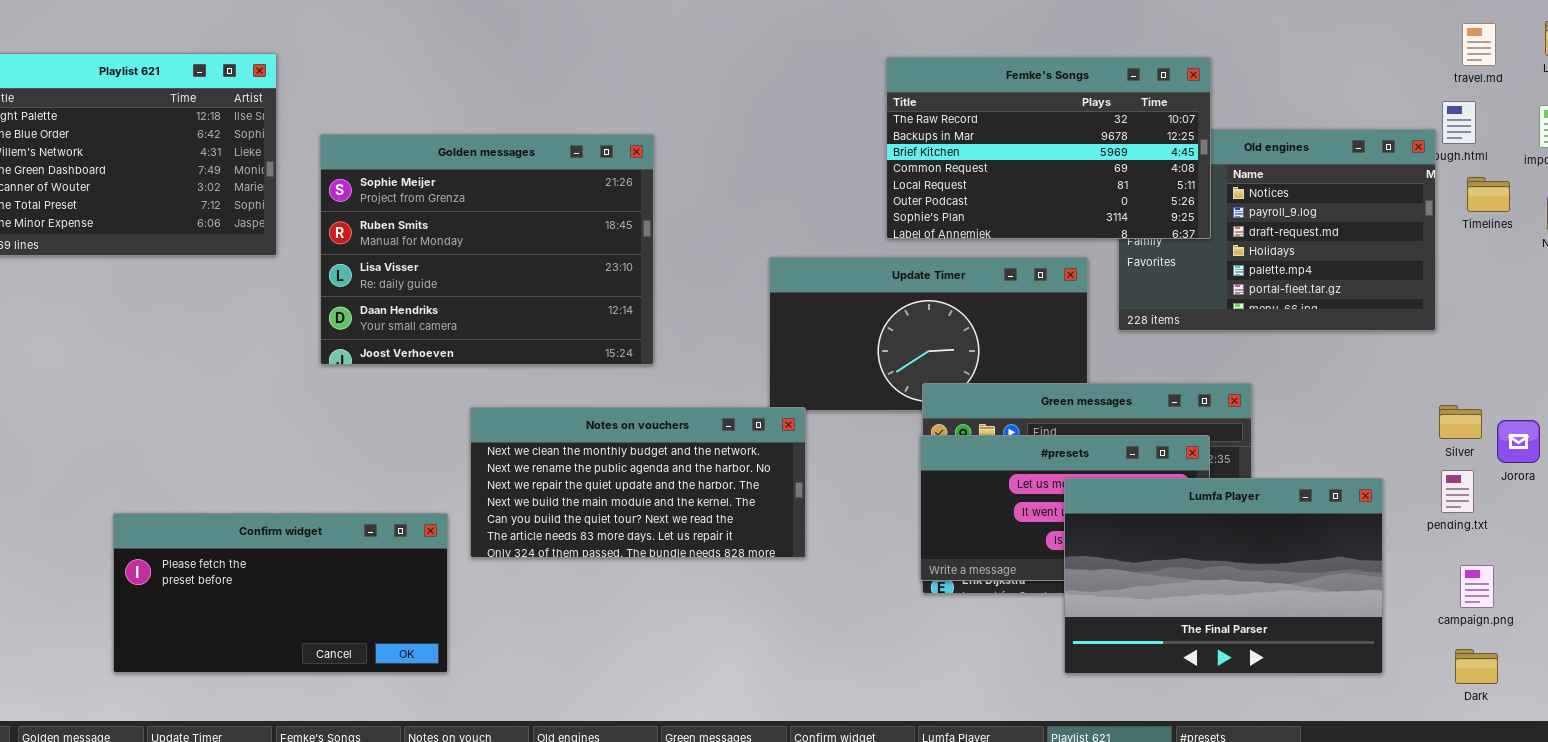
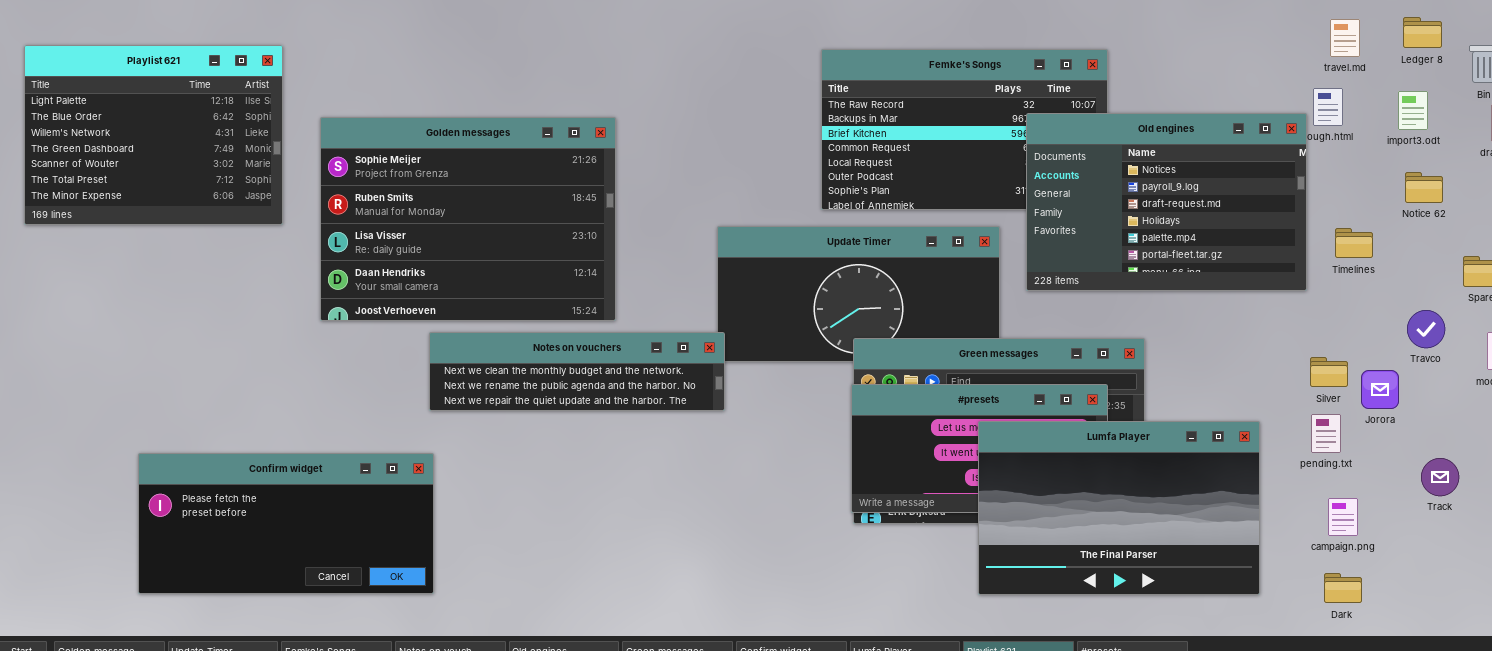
Old engines: [1118,129,1436,331] -> [1026,113,1307,291], raised
Timelines: [1467,177,1510,212] -> [1335,228,1373,258], moved
Notes on vouchers: [470,407,806,558] -> [429,332,725,411], moved, resized

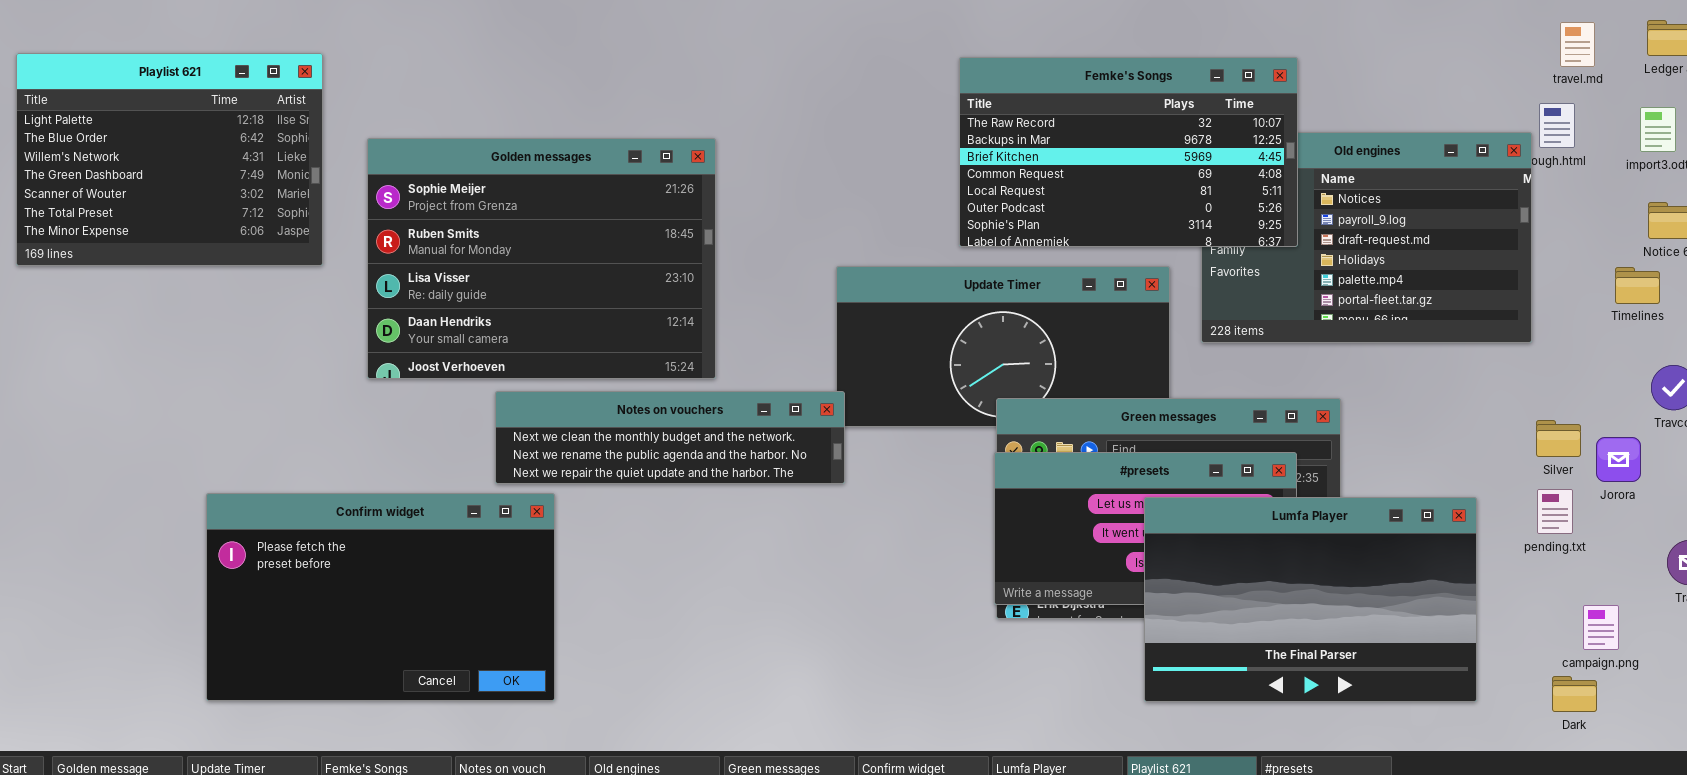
Femke's Songs: [821,49,1108,210] -> [959,57,1298,247], raised
Timelines: [1335,228,1373,258] -> [1615,267,1660,304], moved
Confirm widget: [138,453,434,594] -> [206,493,555,701], moved, resized
campaign.png: [1328,498,1358,536] -> [1583,605,1619,650], moved

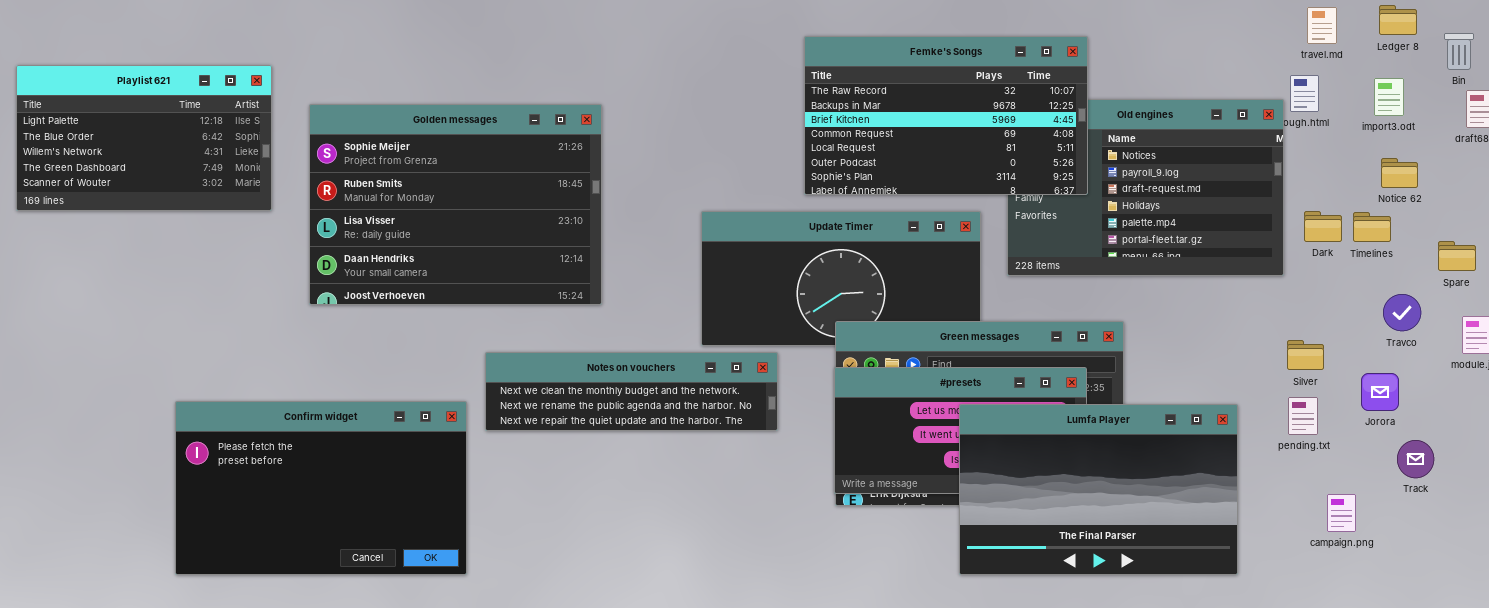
Playlist 621: [16,53,323,266] -> [16,65,272,211], resized
Notes on vouchers: [495,391,845,484] -> [485,352,778,431], moved
Jorora: [1596,437,1641,482] -> [1361,373,1399,411], moved
Dark: [1552,676,1597,712] -> [1304,211,1342,242], moved

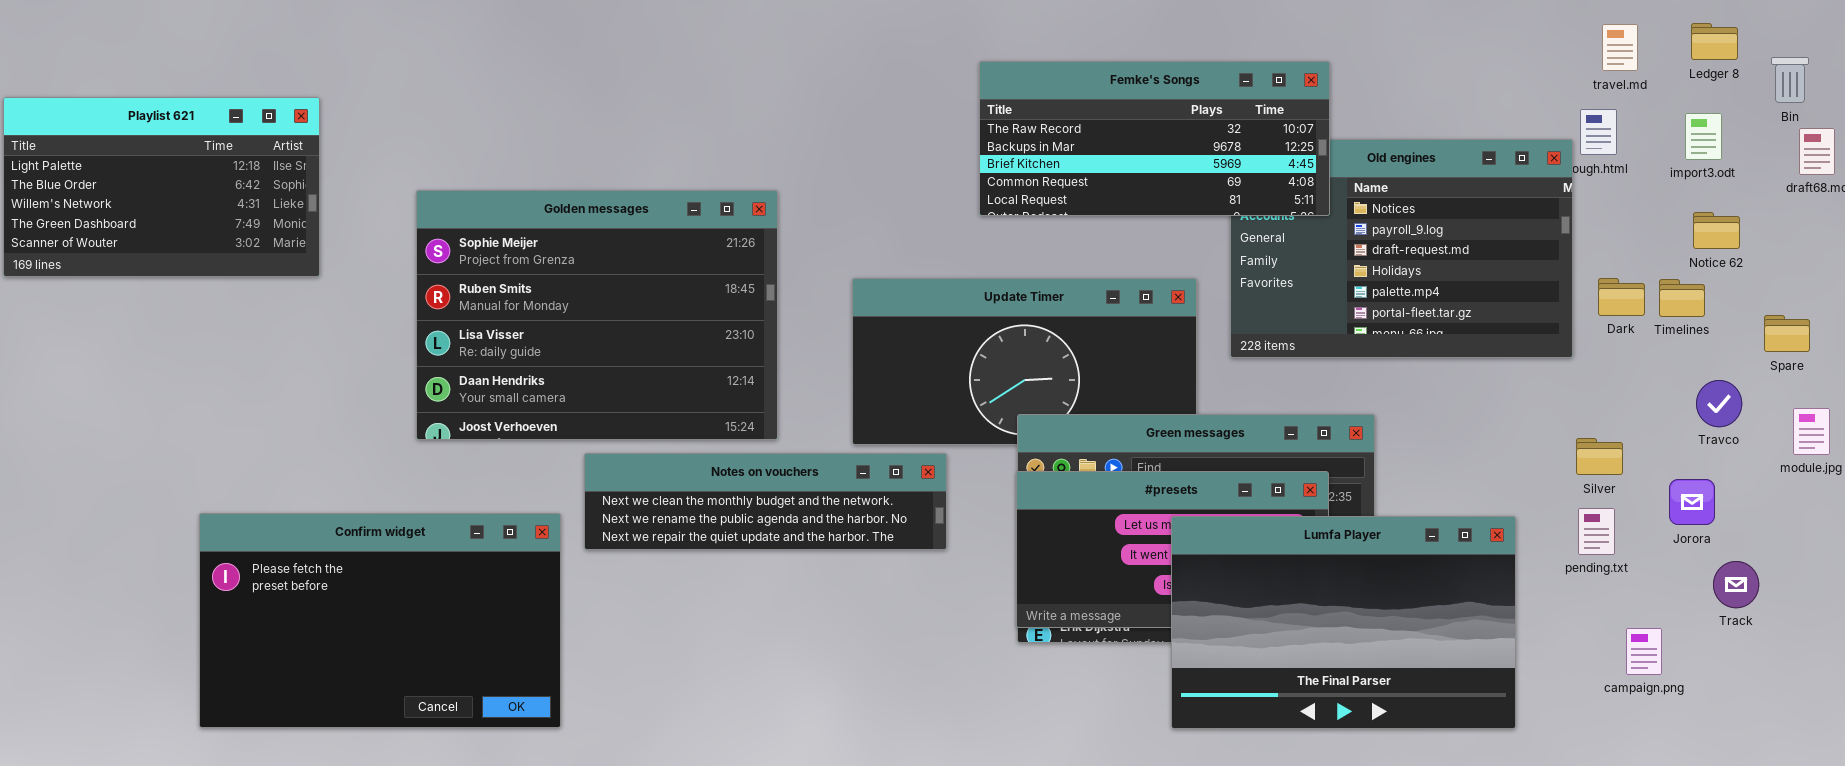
Femke's Songs: [804,36,1088,195] -> [979,61,1330,216], resized
Golden messages: [309,104,602,305] -> [416,190,778,440], moved

